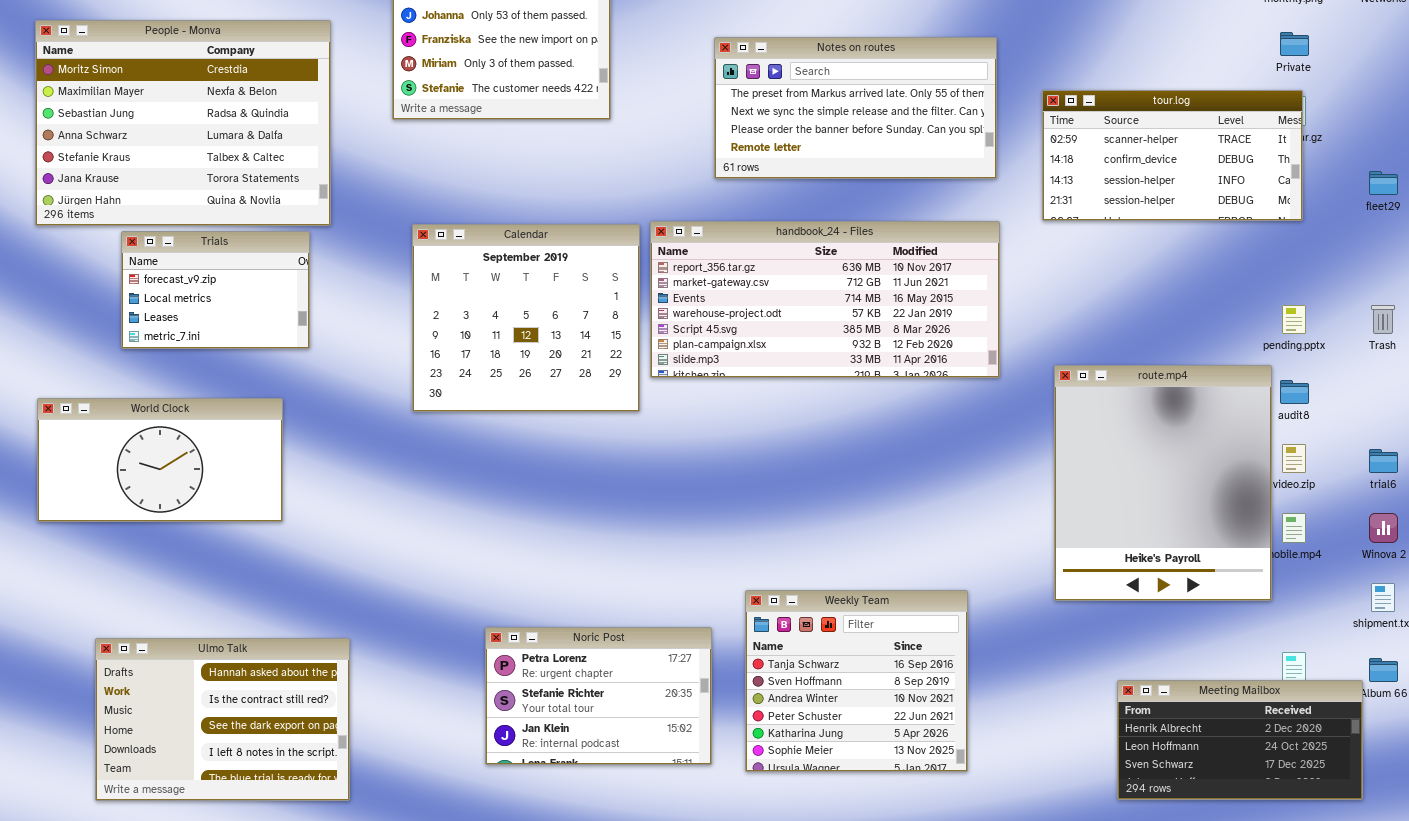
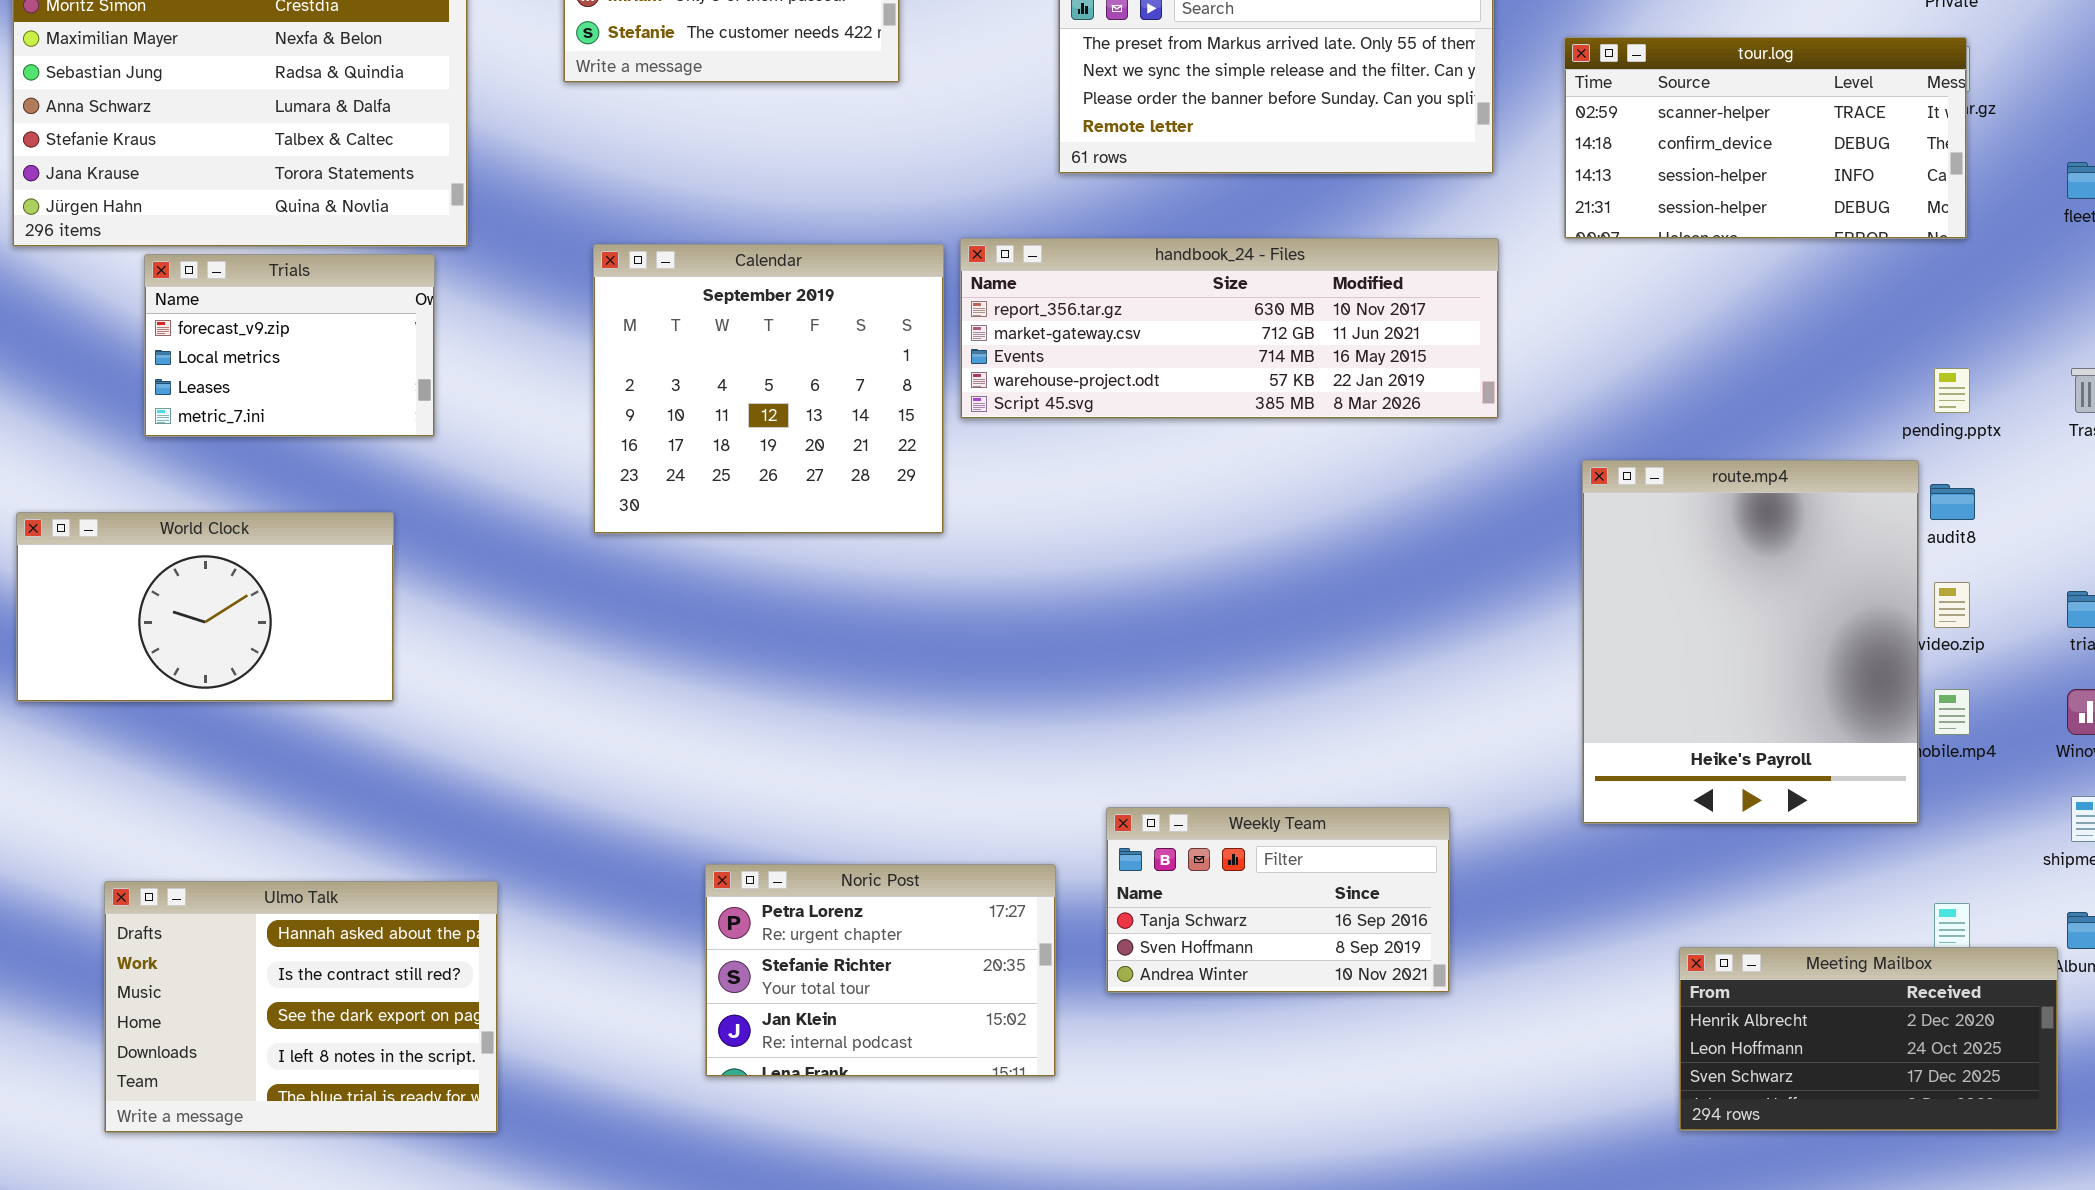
handbook_24 - Files: [650,221,1000,378] -> [960,238,1499,419], resized
Weekly Team: [745,590,968,772] -> [1106,807,1450,993], resized

